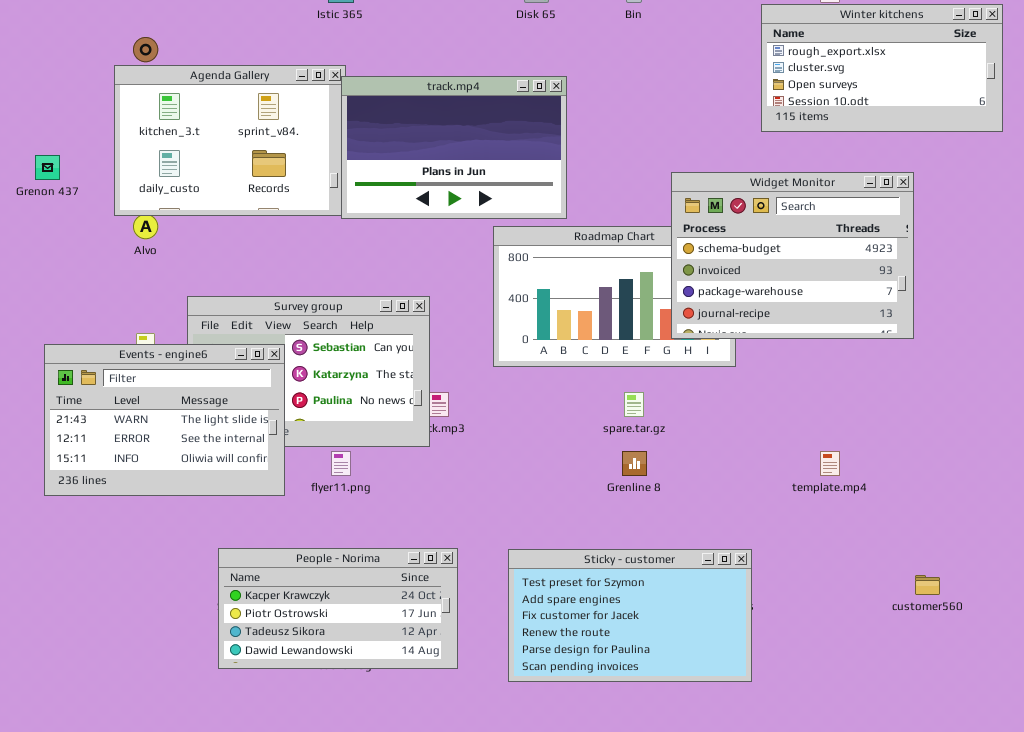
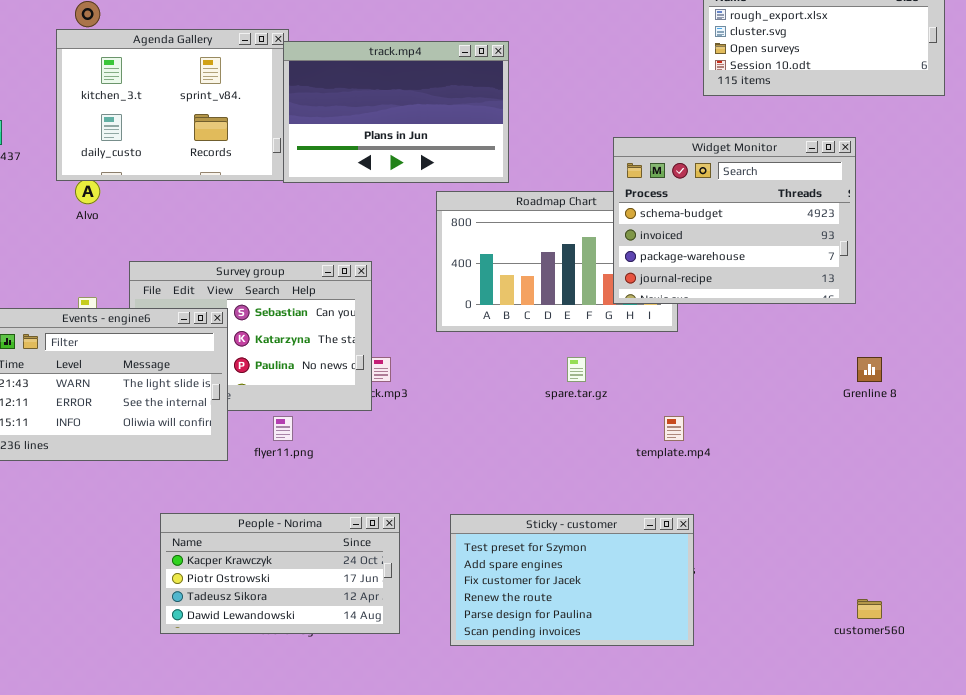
Grenline 8: [622,451,647,476] -> [857,357,882,382], moved
template.mp4: [820,451,840,476] -> [664,416,684,441], moved
customer560: [915,575,940,595] -> [857,599,882,619], moved

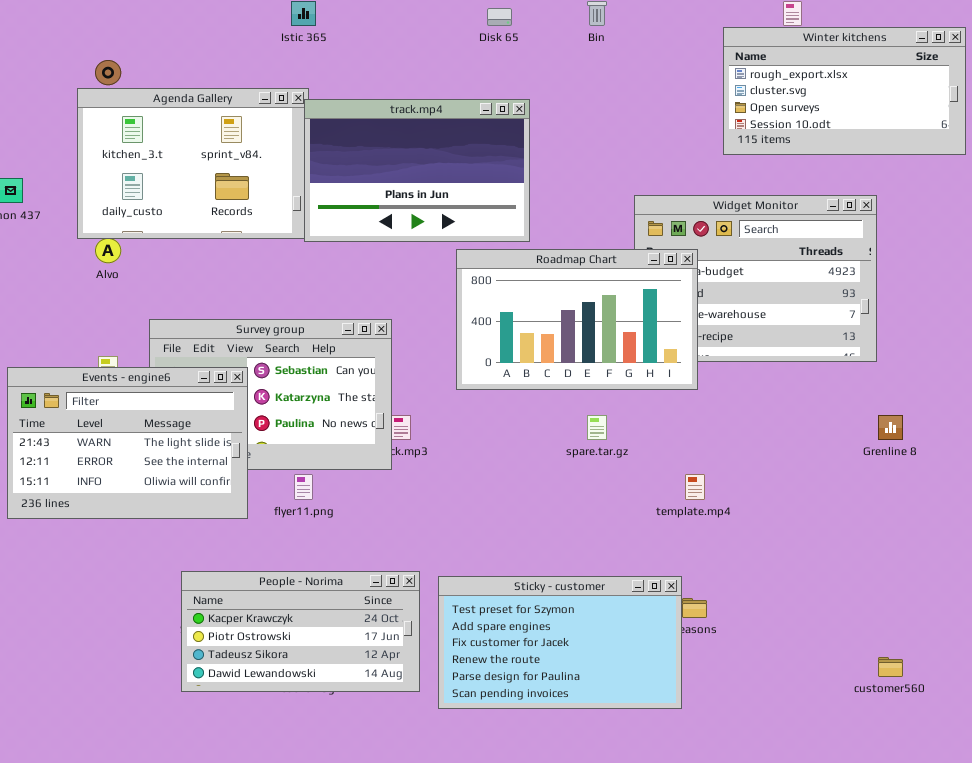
Roadmap Chart: [436,191,678,332] -> [456,249,698,390], raised
Sticky - customer: [450,514,694,646] -> [438,576,682,709], moved

